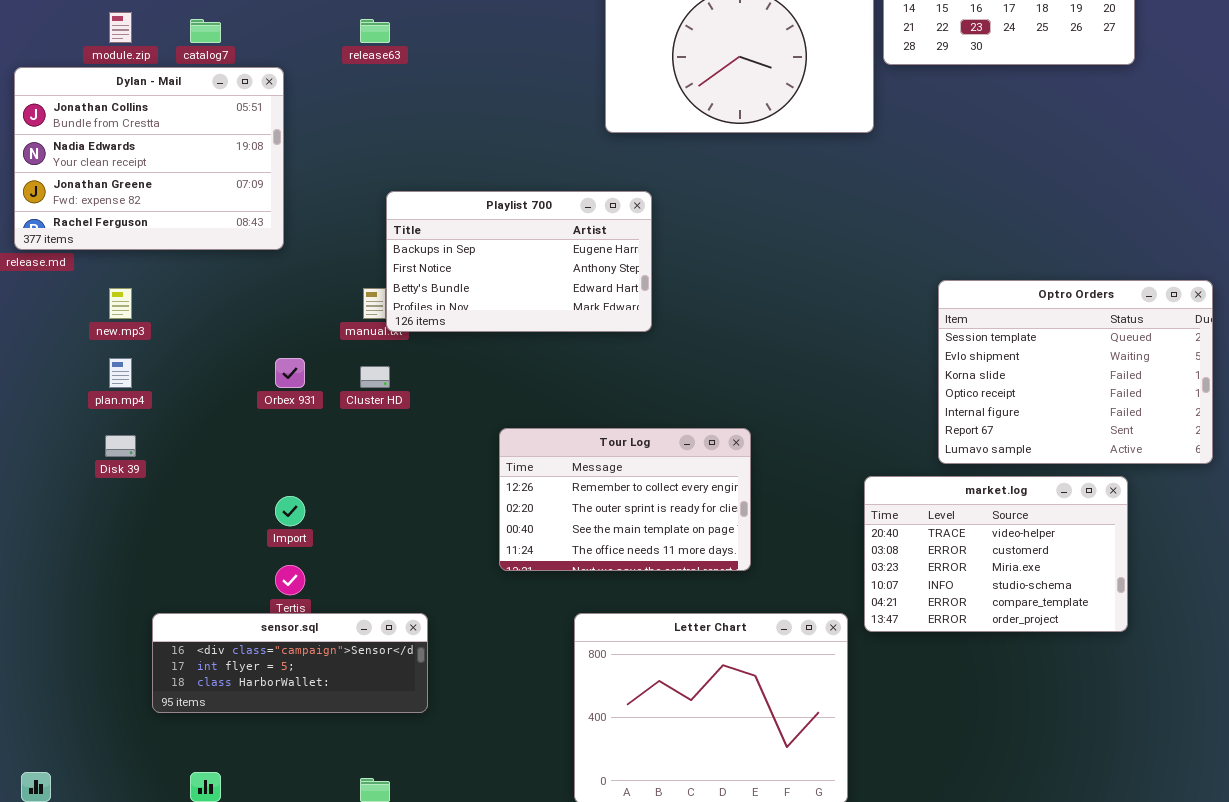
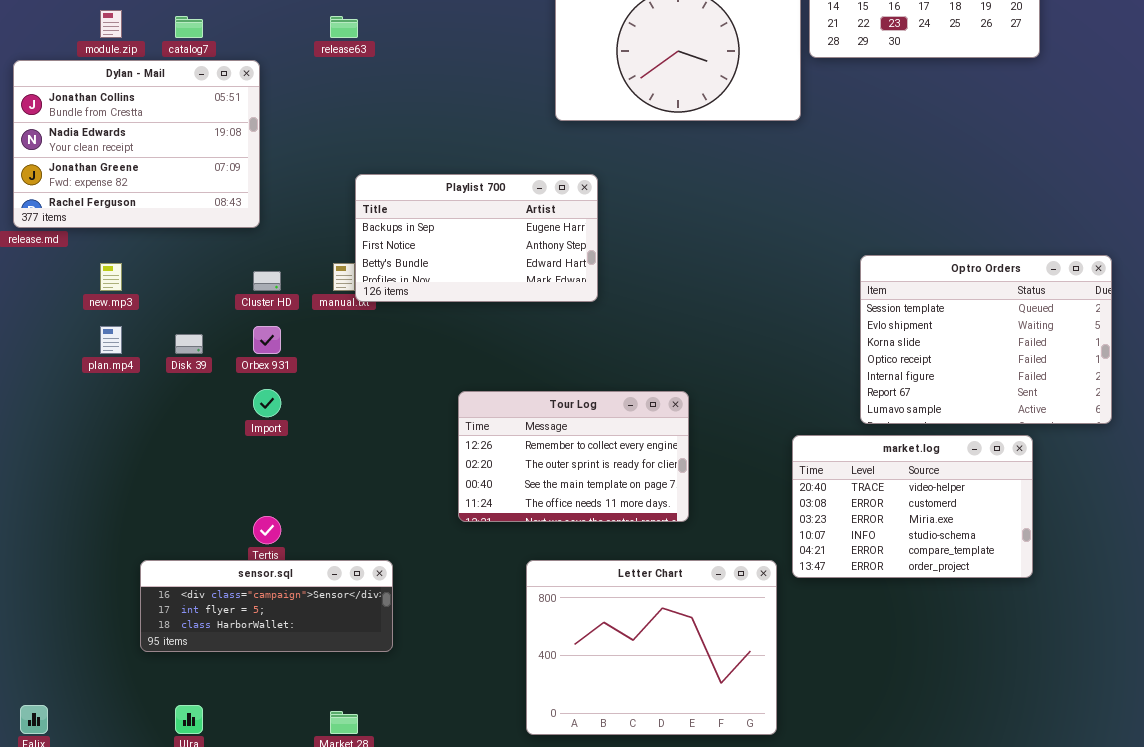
Cluster HD: [360,366,390,388] -> [253,271,281,291], moved
Disk 39: [105,435,136,457] -> [175,334,203,354], moved
Import: [275,496,305,526] -> [253,389,281,417], moved

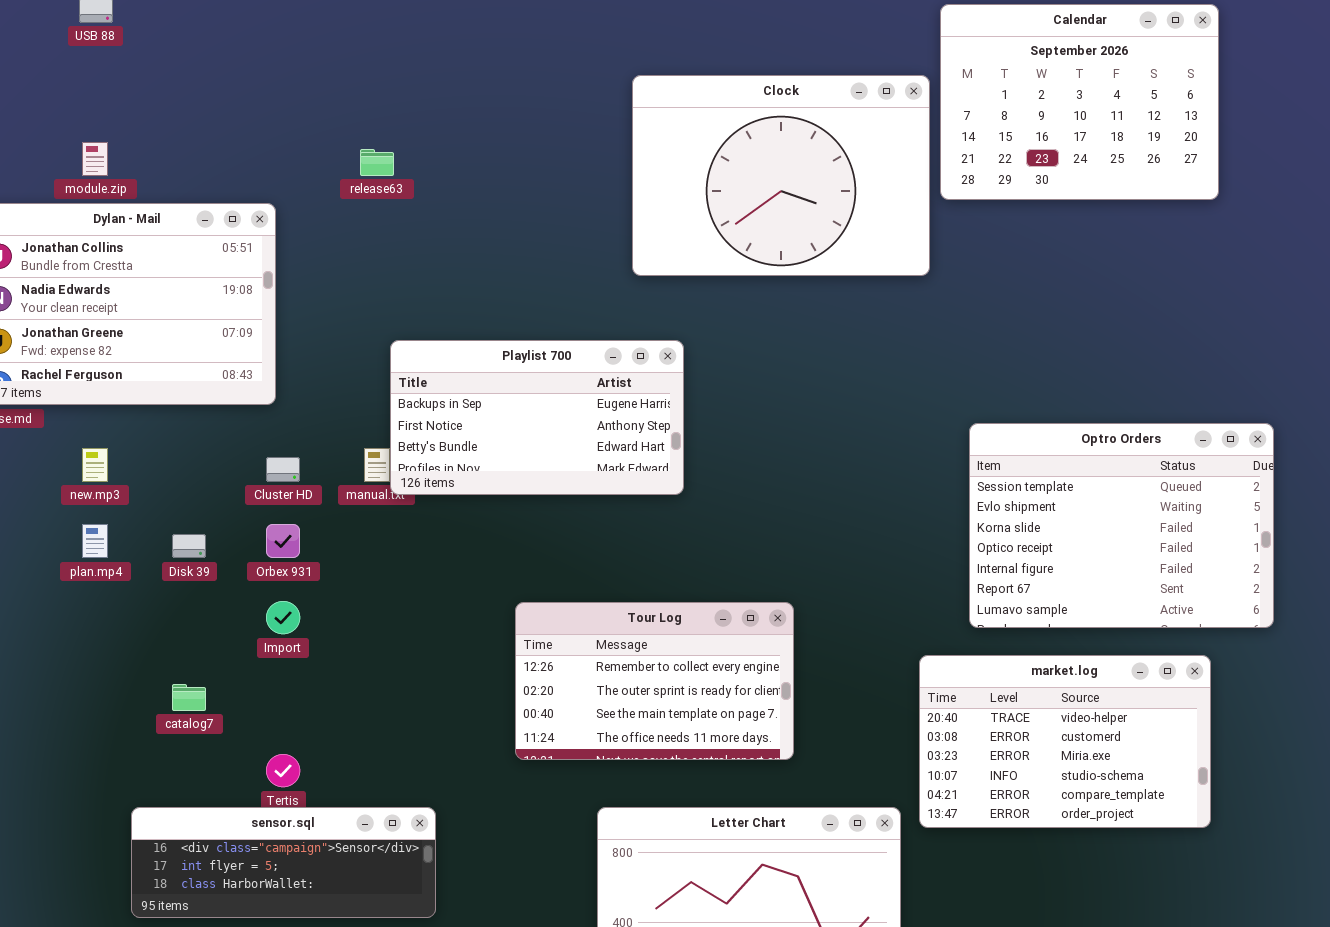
catalog7: [175,16,203,38] -> [172,684,206,711], moved
Optro Orders: [860,255,1112,424] -> [969,423,1274,628], moved

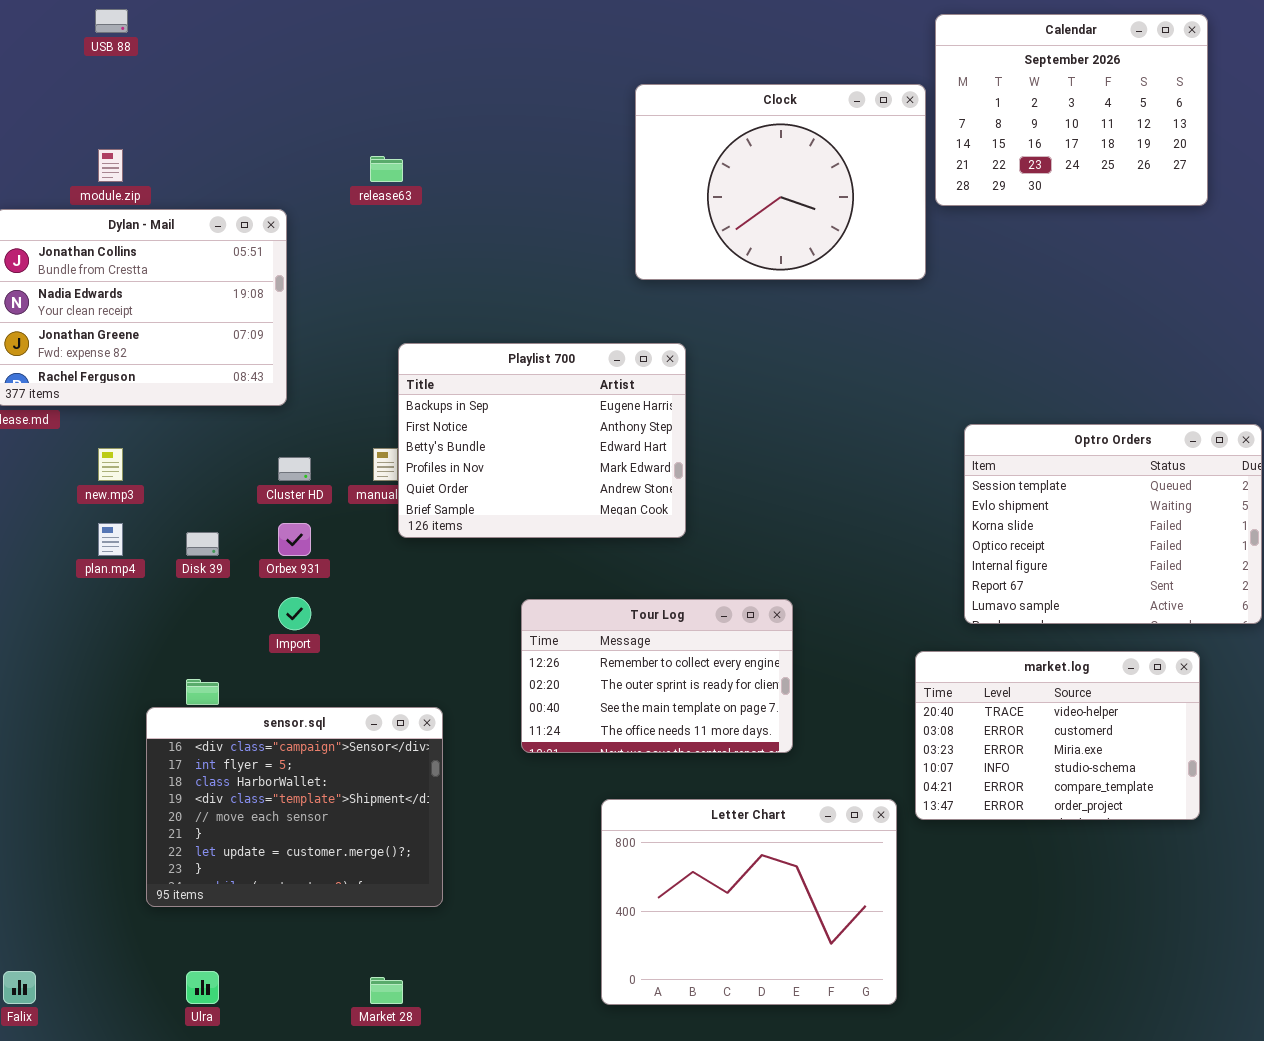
Playlist 700: [390,340,684,495] -> [398,343,686,538], resized
sensor.sql: [131,807,436,918] -> [146,707,443,907], resized

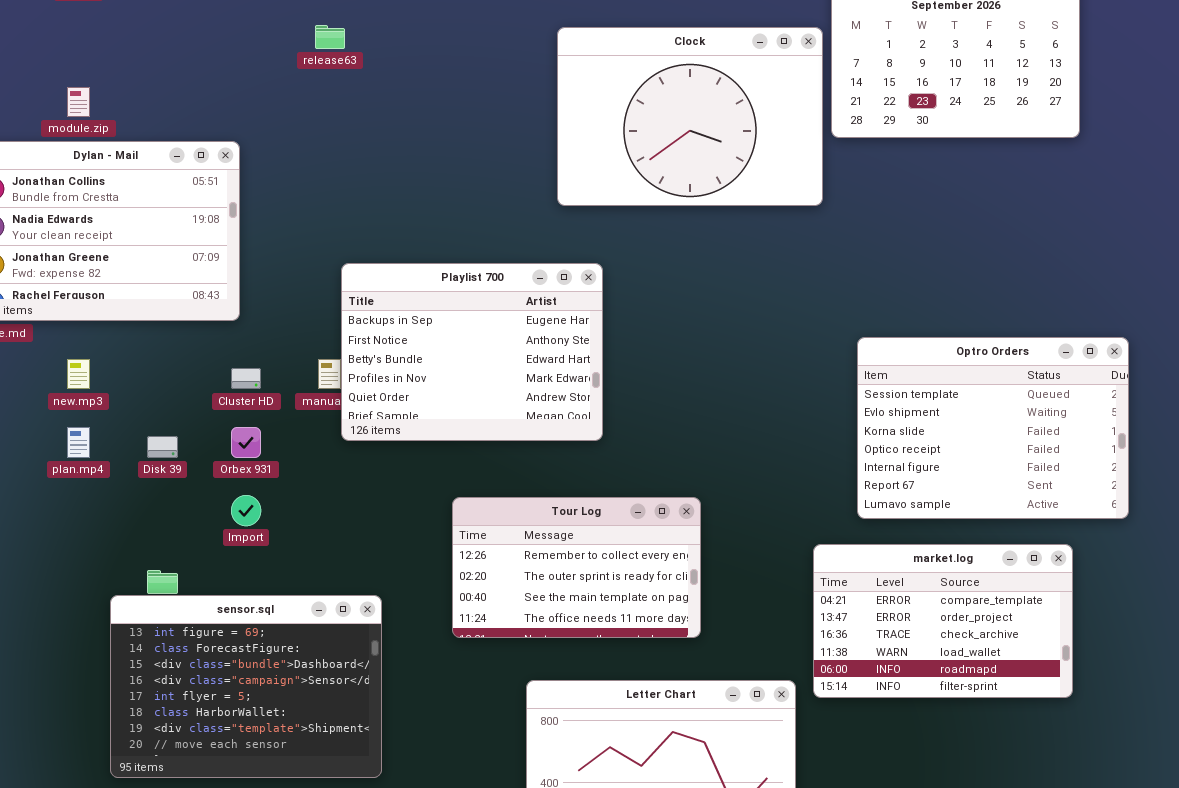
release63: [370,156,403,182] -> [315,25,345,49], moved
market.log: [915,651,1200,820] -> [813,544,1073,698], scrolled down 4 rows
sensor.sql: [146,707,443,907] -> [110,595,382,778], scrolled up 3 rows

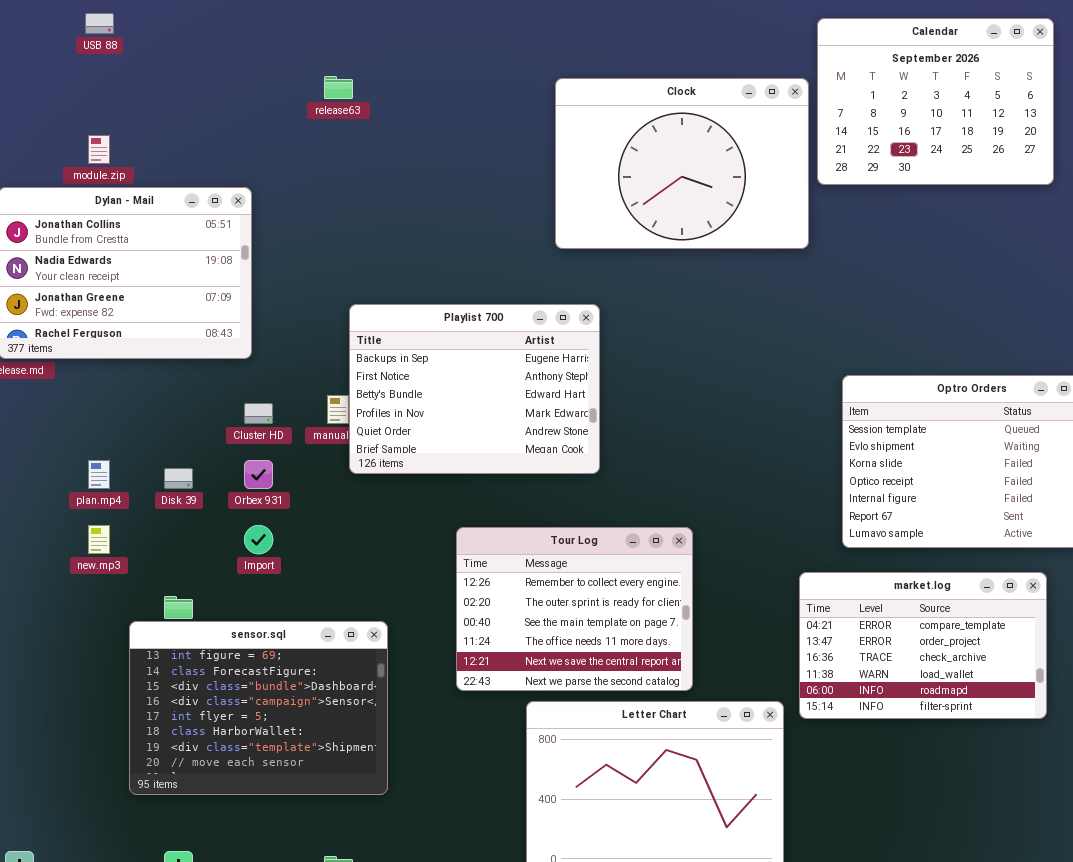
new.mp3: [67,359,90,389] -> [88,525,110,554], moved
Tour Log: [452,497,701,638] -> [456,527,693,691], resized

